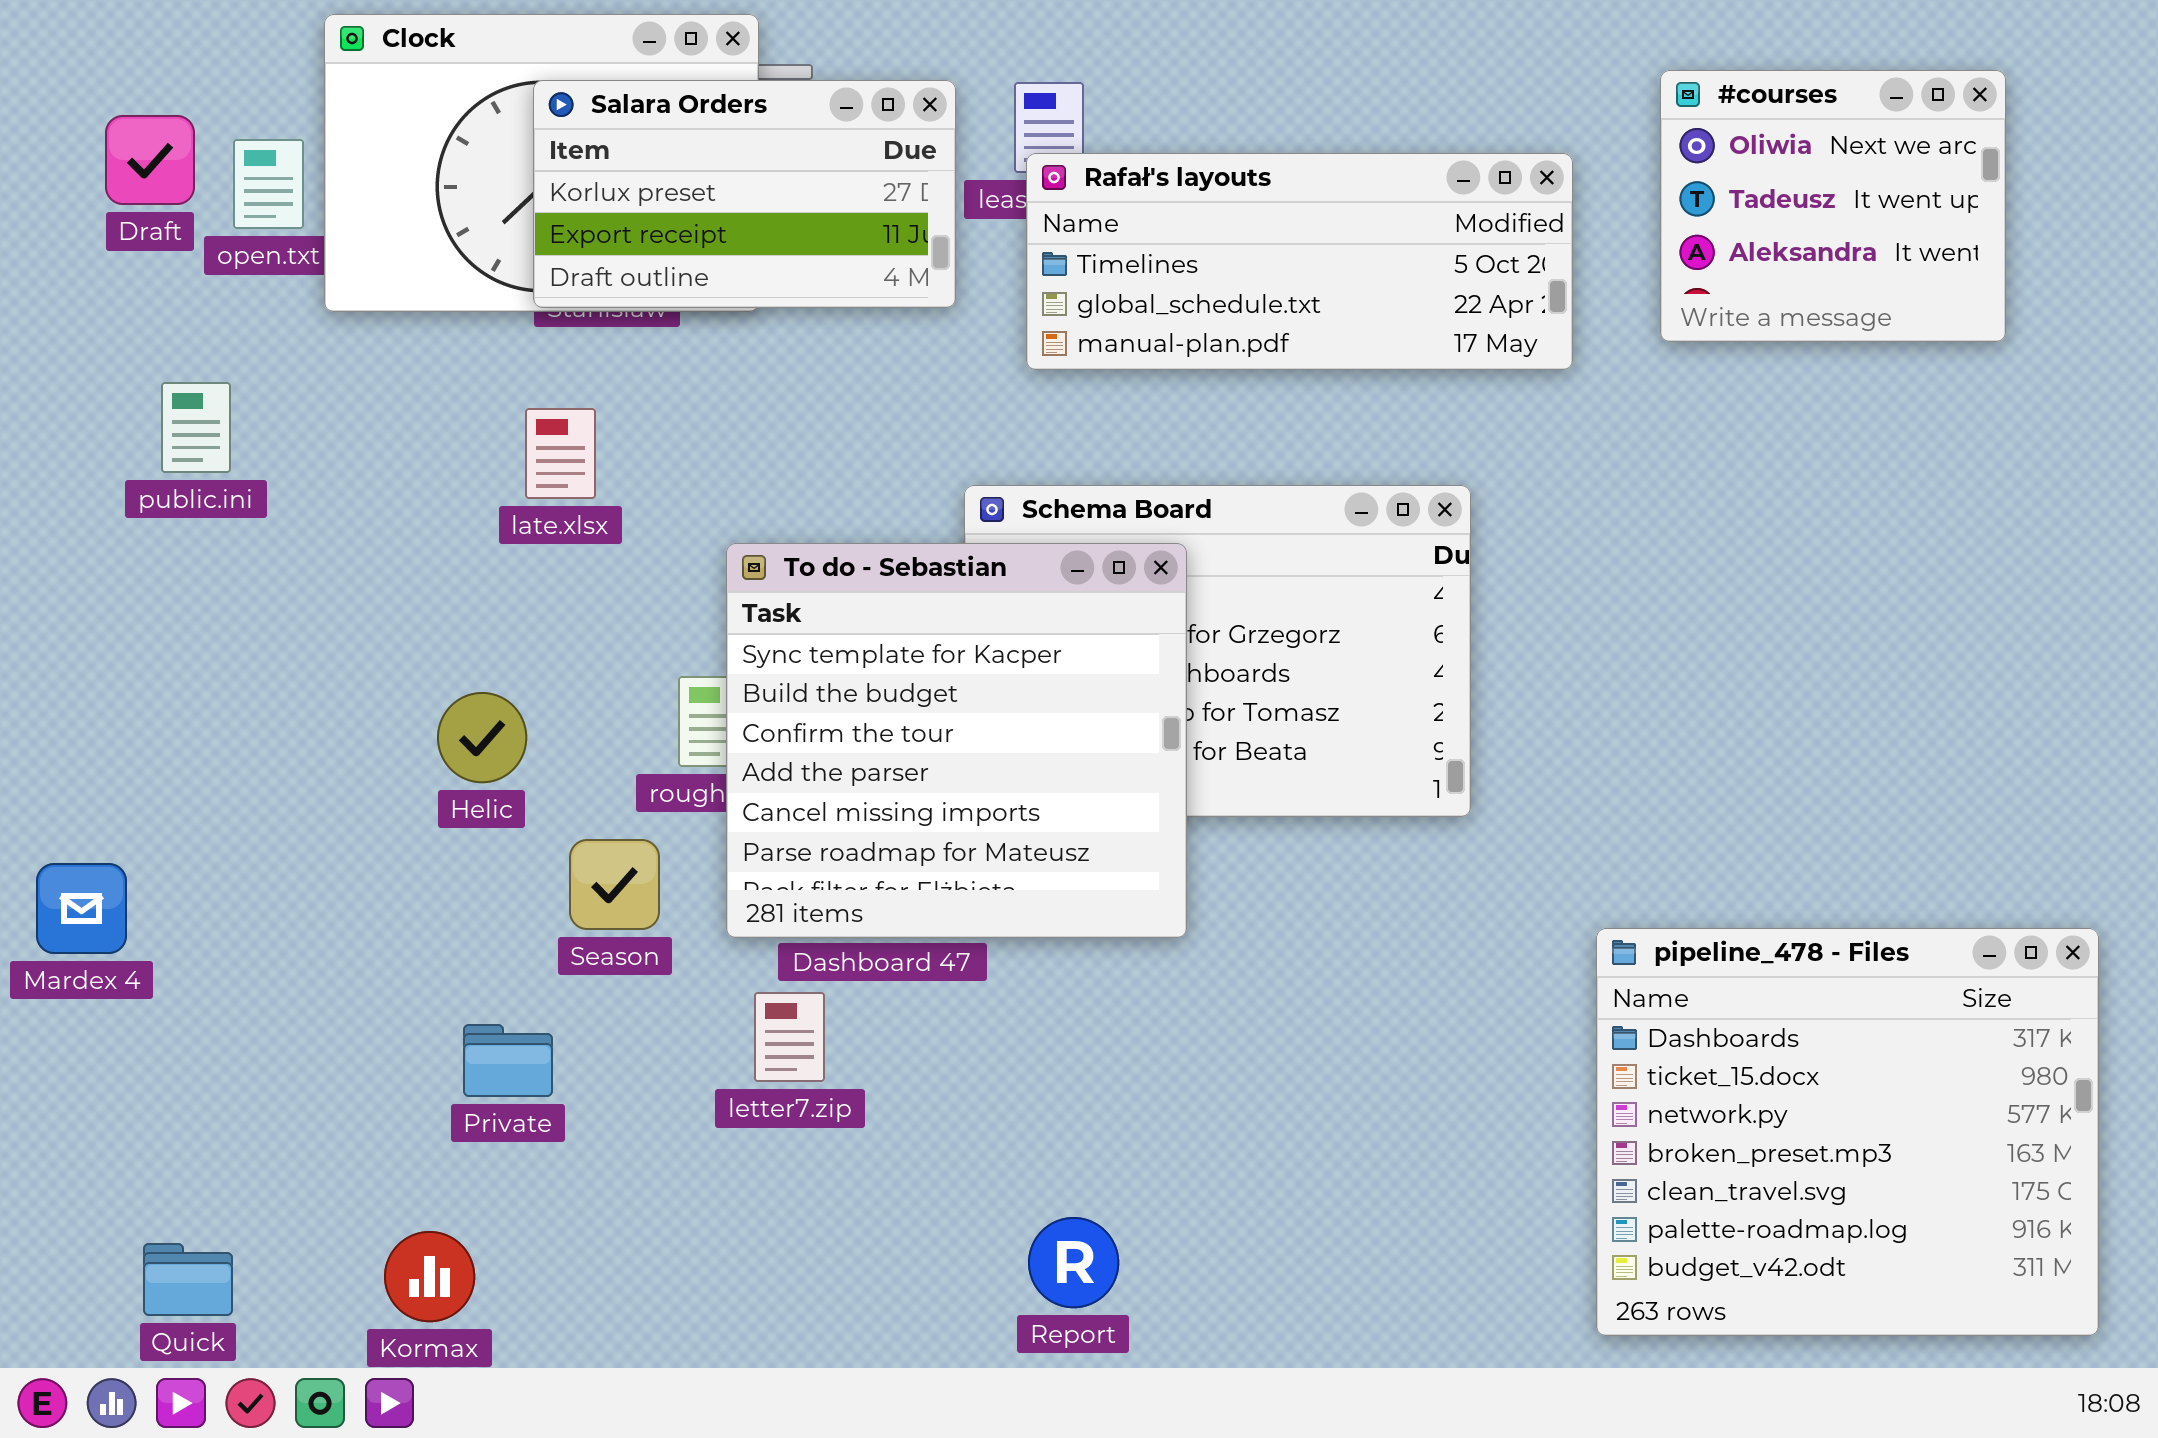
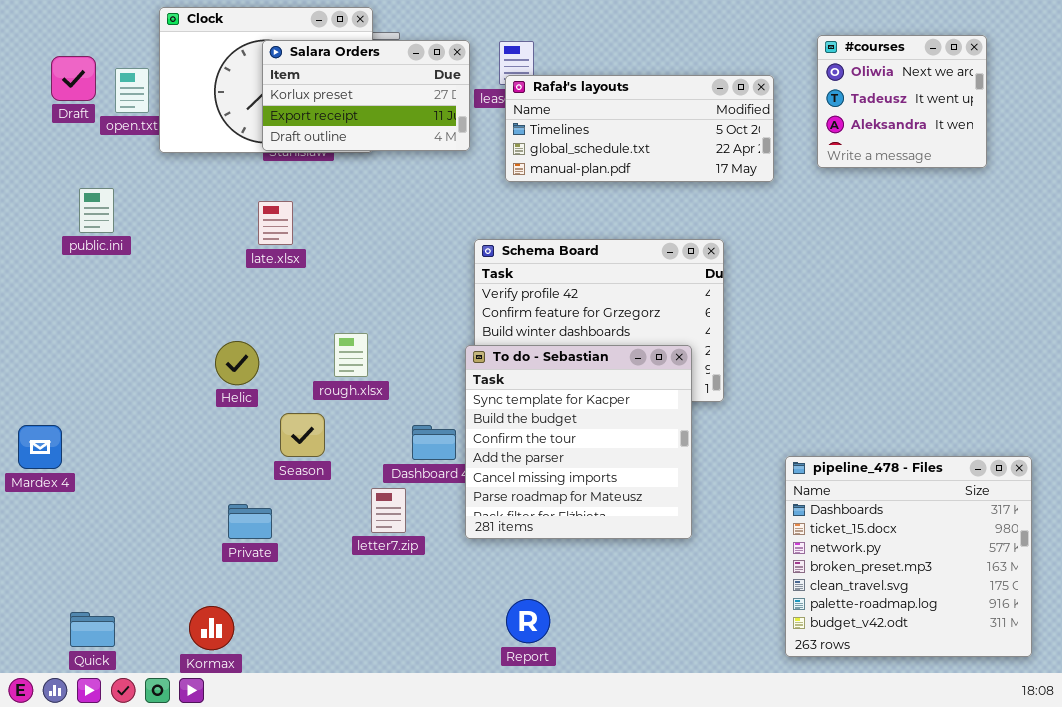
To do - Sebastian: [726,543,1187,938] -> [465,345,692,539], moved

